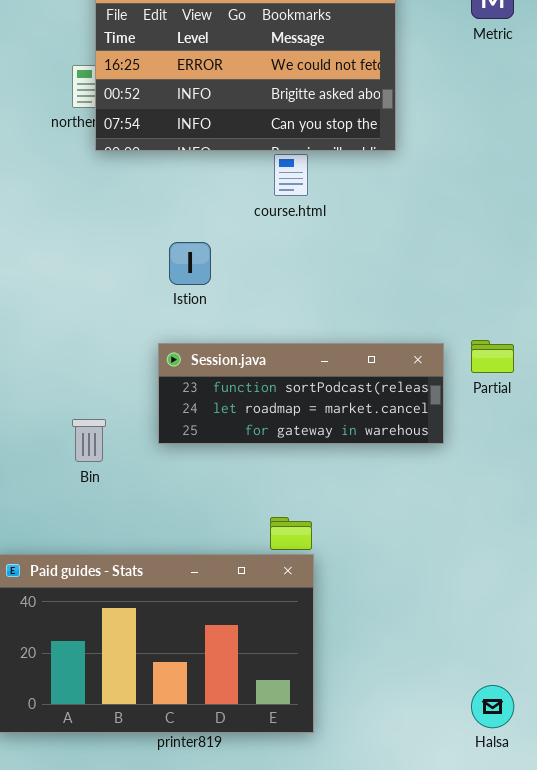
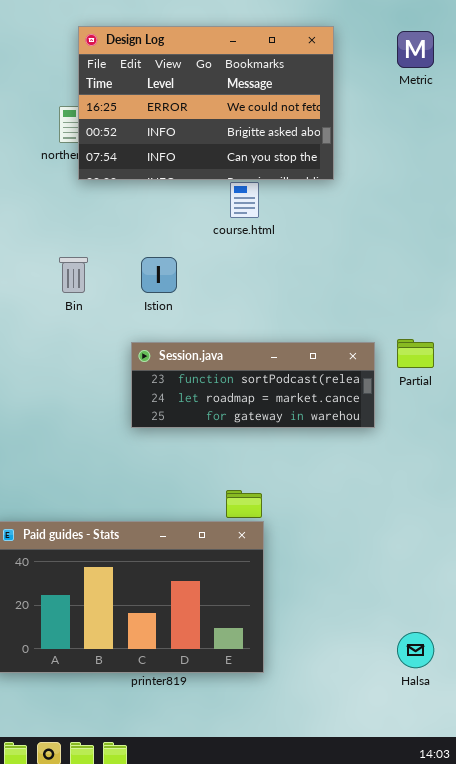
Bin: [72,419,106,462] -> [59,257,88,293], moved

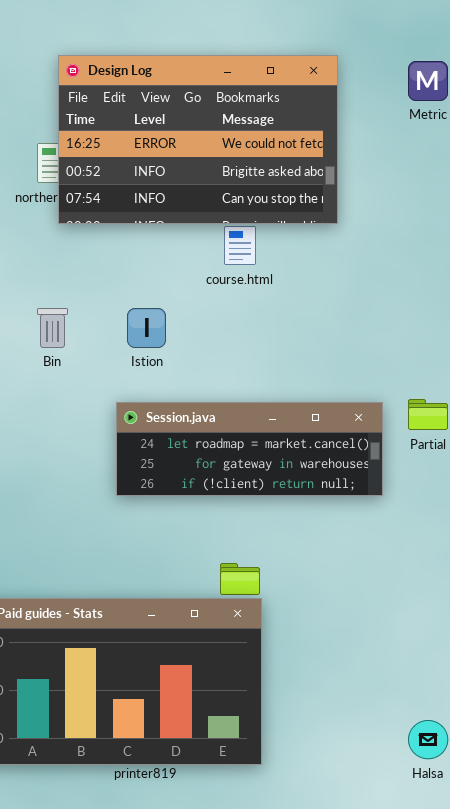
Session.java: [131,342,375,428] -> [116,402,383,496], scrolled down 1 row

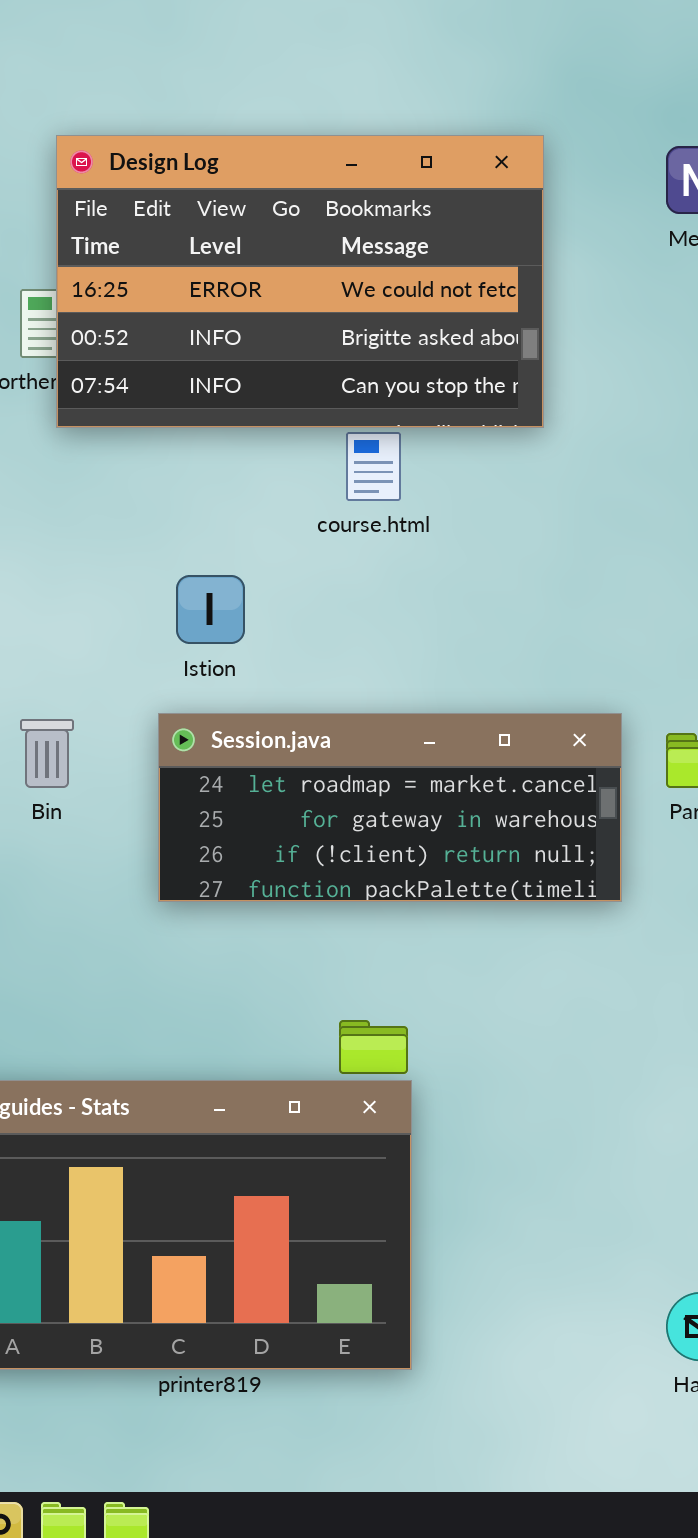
Bin: [37,308,68,348] -> [20,719,74,788], moved
Session.java: [116,402,383,496] -> [158,713,622,902], resized

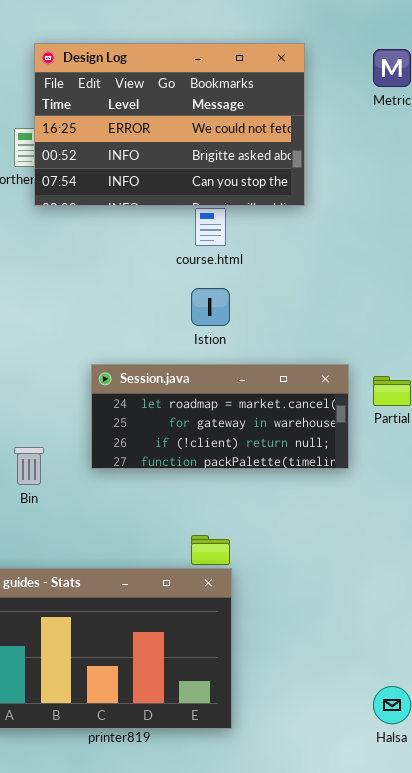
Istion: [176,575,245,644] -> [191,288,230,326], moved
Bin: [20,719,74,788] -> [14,447,44,485], moved

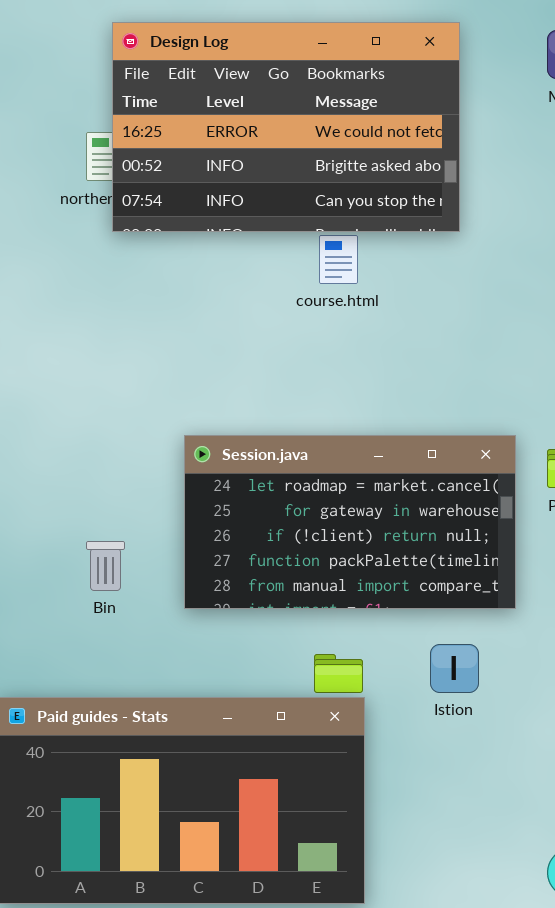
Istion: [191,288,230,326] -> [430,644,479,693], moved
Session.java: [91,364,349,469] -> [184,435,516,609], resized

